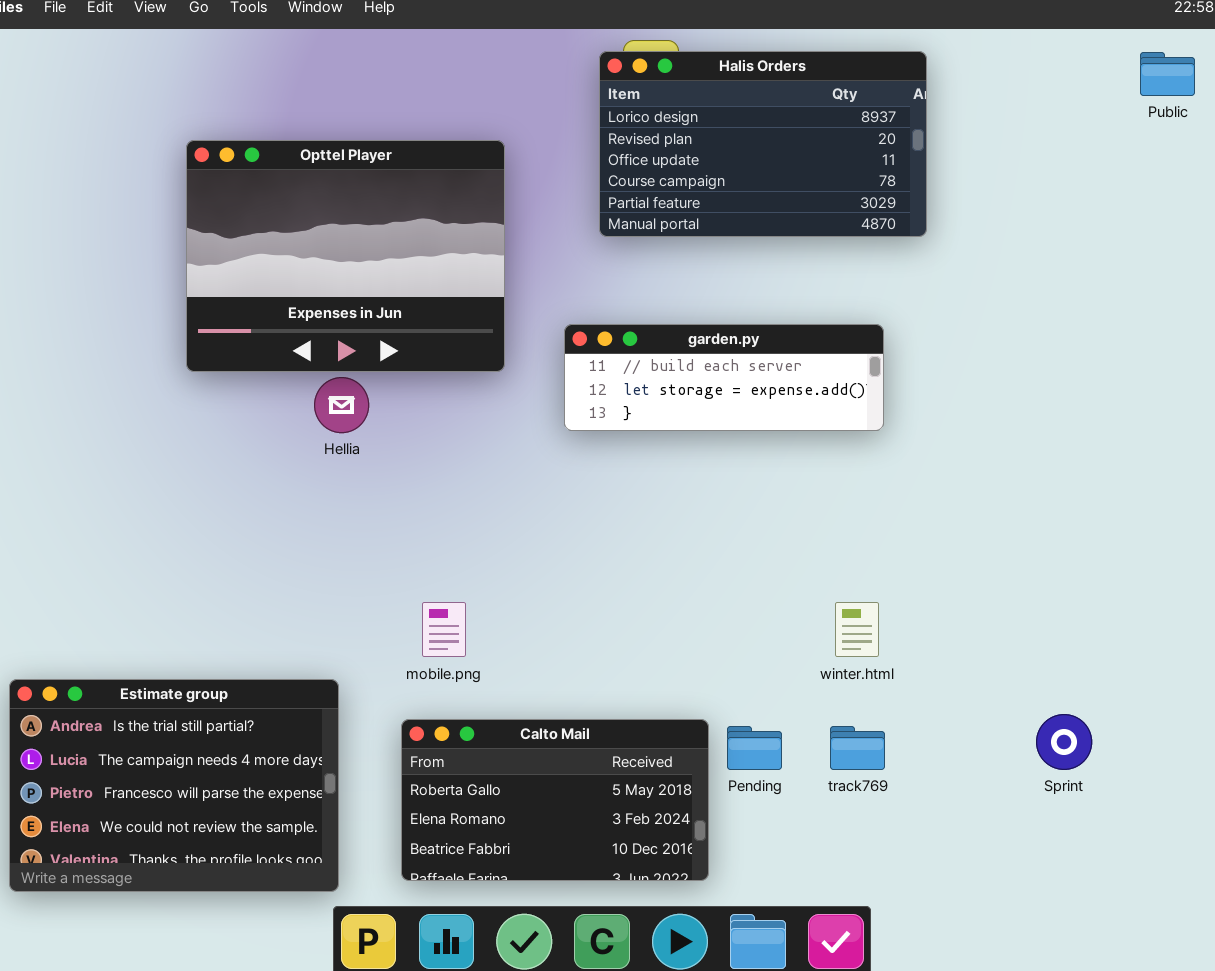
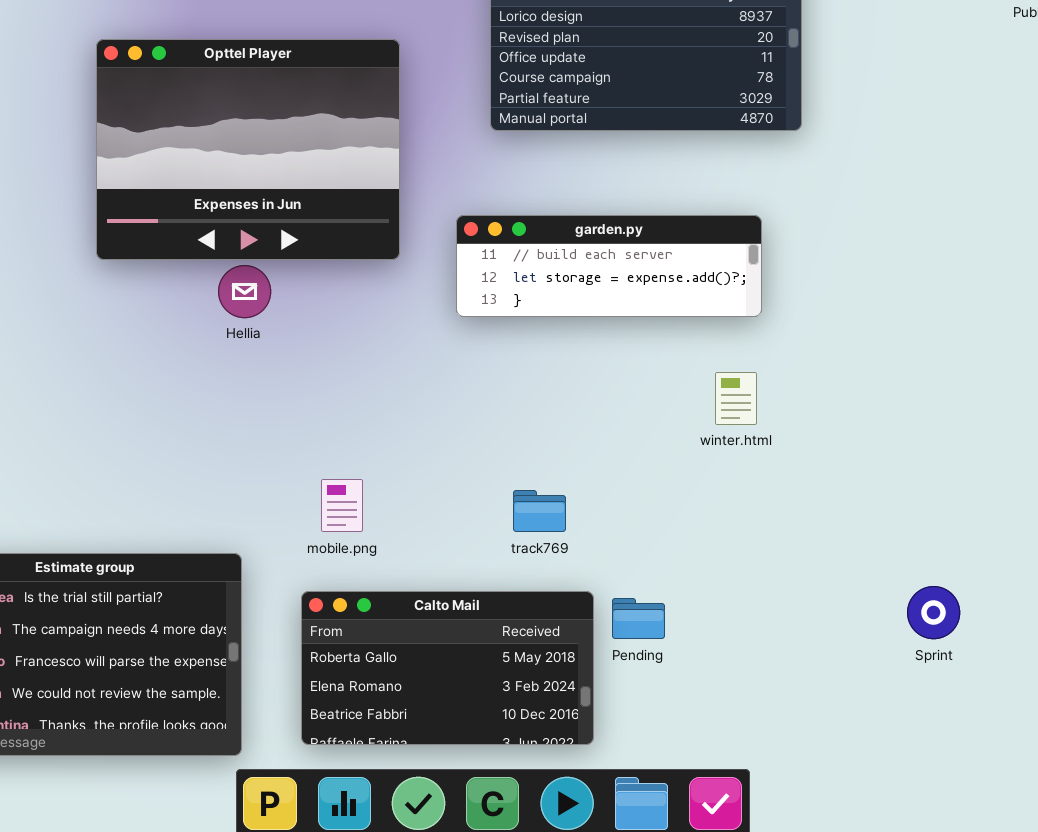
winter.html: [835,602,879,657] -> [715,372,757,425], moved
track769: [830,726,885,770] -> [513,490,566,532], moved

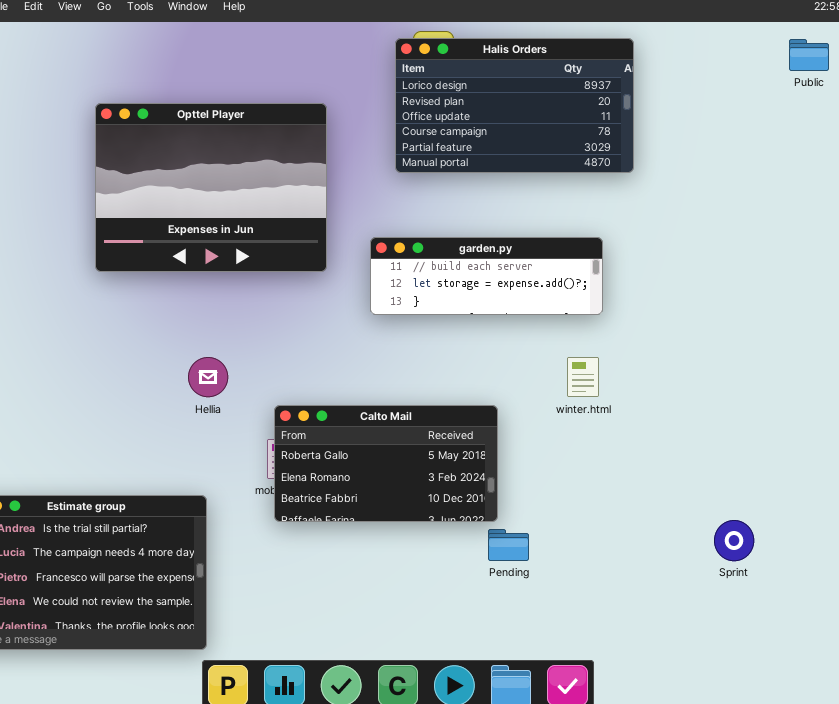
Hellia: [218,265,271,318] -> [188,357,228,397], moved
Calto Mail: [301,591,594,745] -> [274,405,498,522], moved

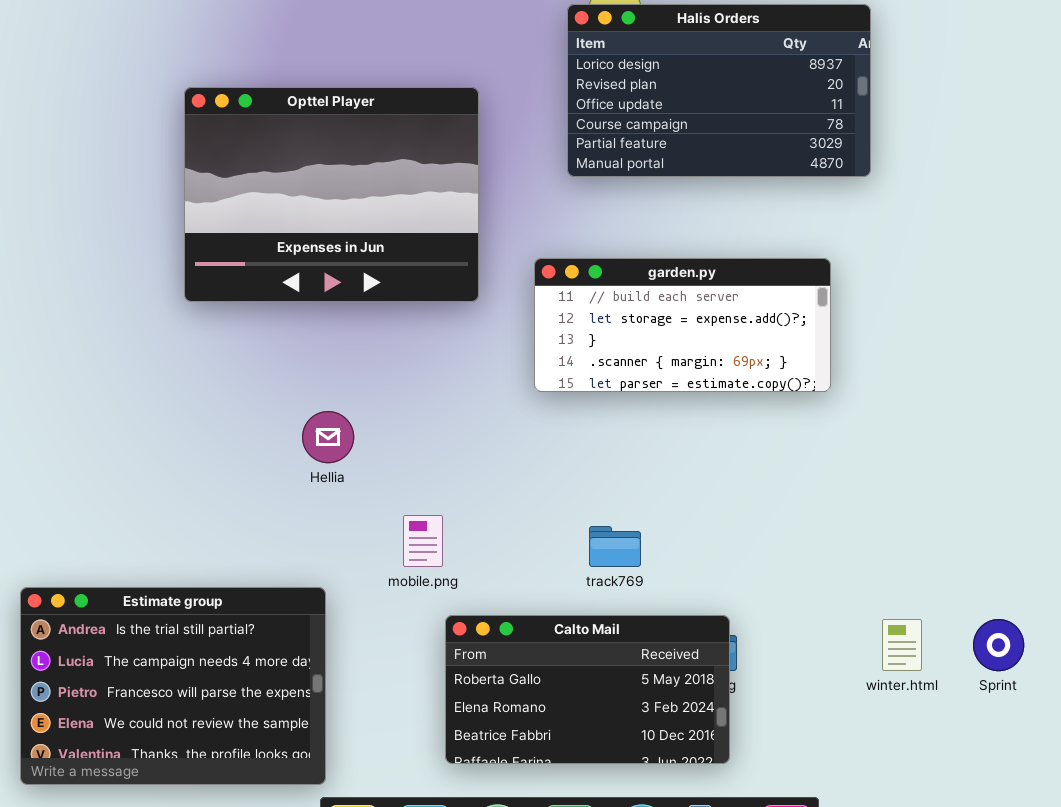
garden.py: [370,237,603,315] -> [534,258,831,392], resized
winter.html: [567,357,599,397] -> [882,619,922,671], moved
Calto Mail: [274,405,498,522] -> [445,615,730,764], moved

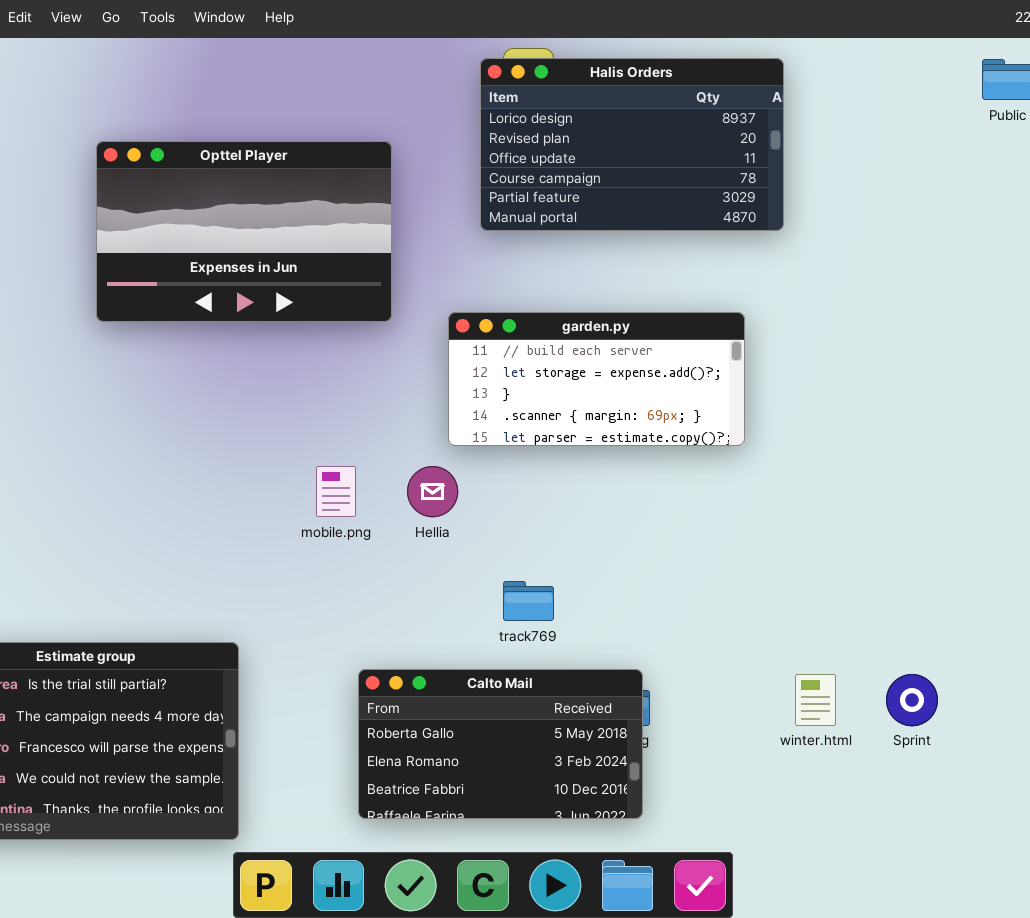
Opttel Player: [184,87,479,302] -> [96,141,392,322], resized
Hellia: [302,411,354,463] -> [407,466,458,517], moved
mobile.png: [403,515,443,567] -> [316,466,356,517], moved

